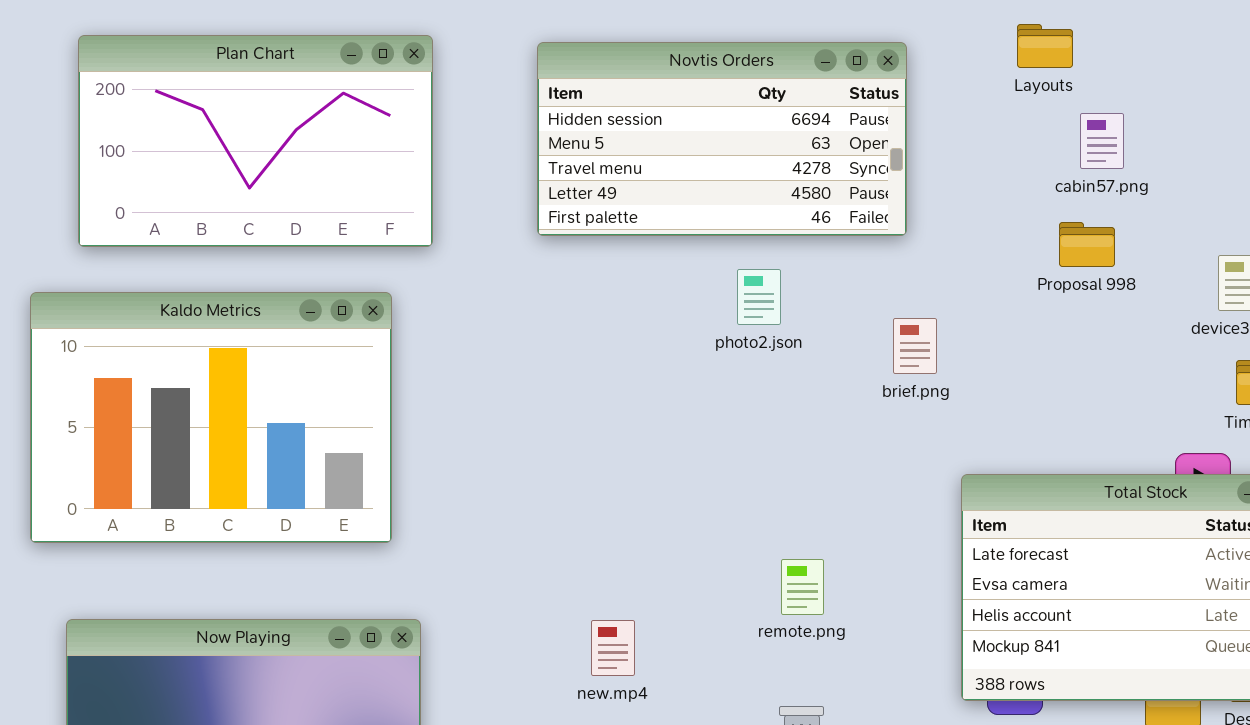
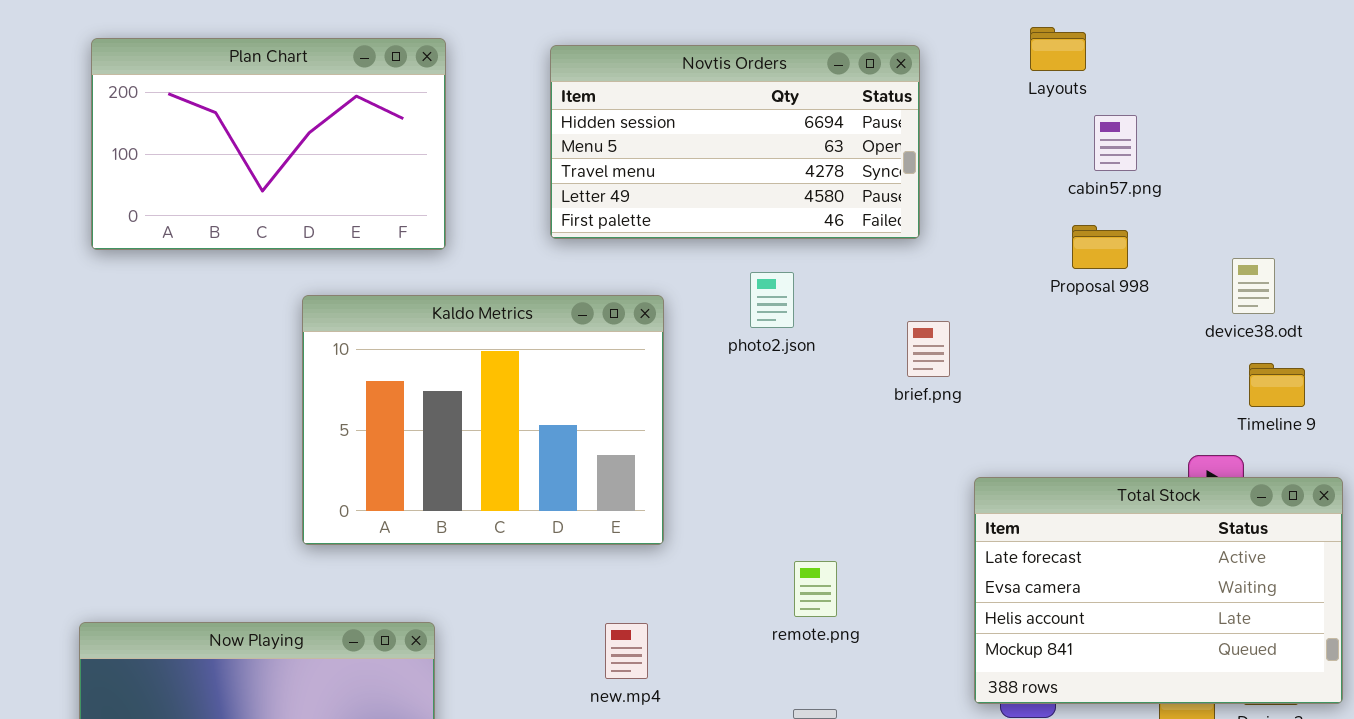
Kaldo Metrics: [30,292,392,543] -> [302,295,664,545], moved

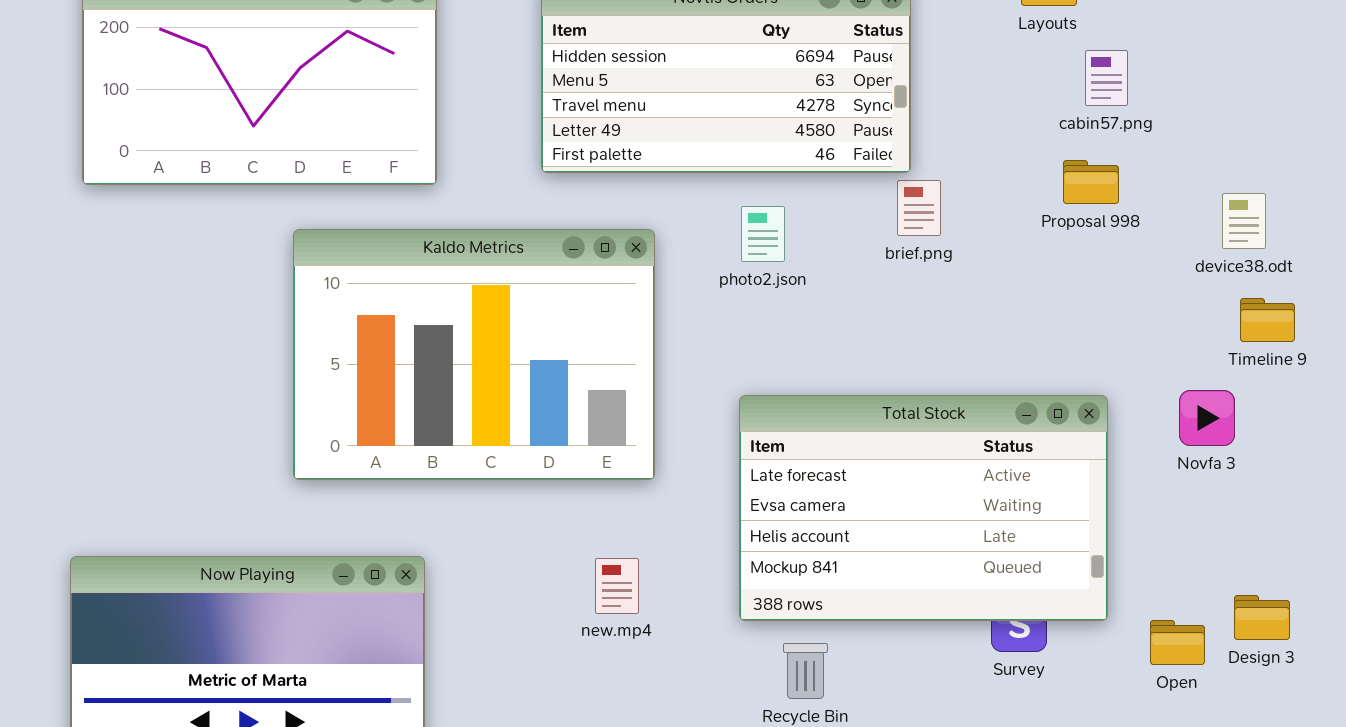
brief.png: [907,321,950,377] -> [897,180,941,236], moved
Total Stock: [974,477,1343,704] -> [739,395,1108,621], moved

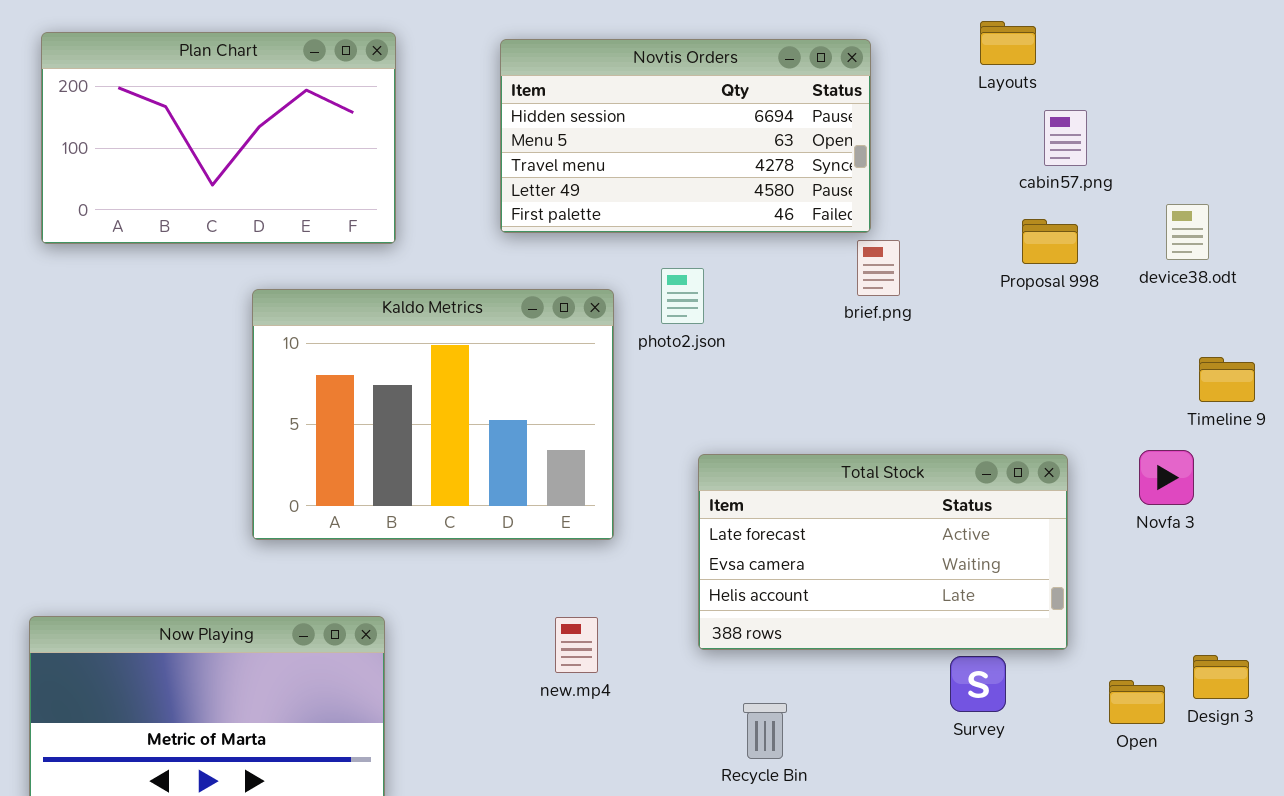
device38.odt: [1222,193,1266,249] -> [1166,204,1209,260], moved
photo2.json: [741,206,785,262] -> [661,268,704,324], moved
Total Stock: [739,395,1108,621] -> [698,454,1068,650], resized

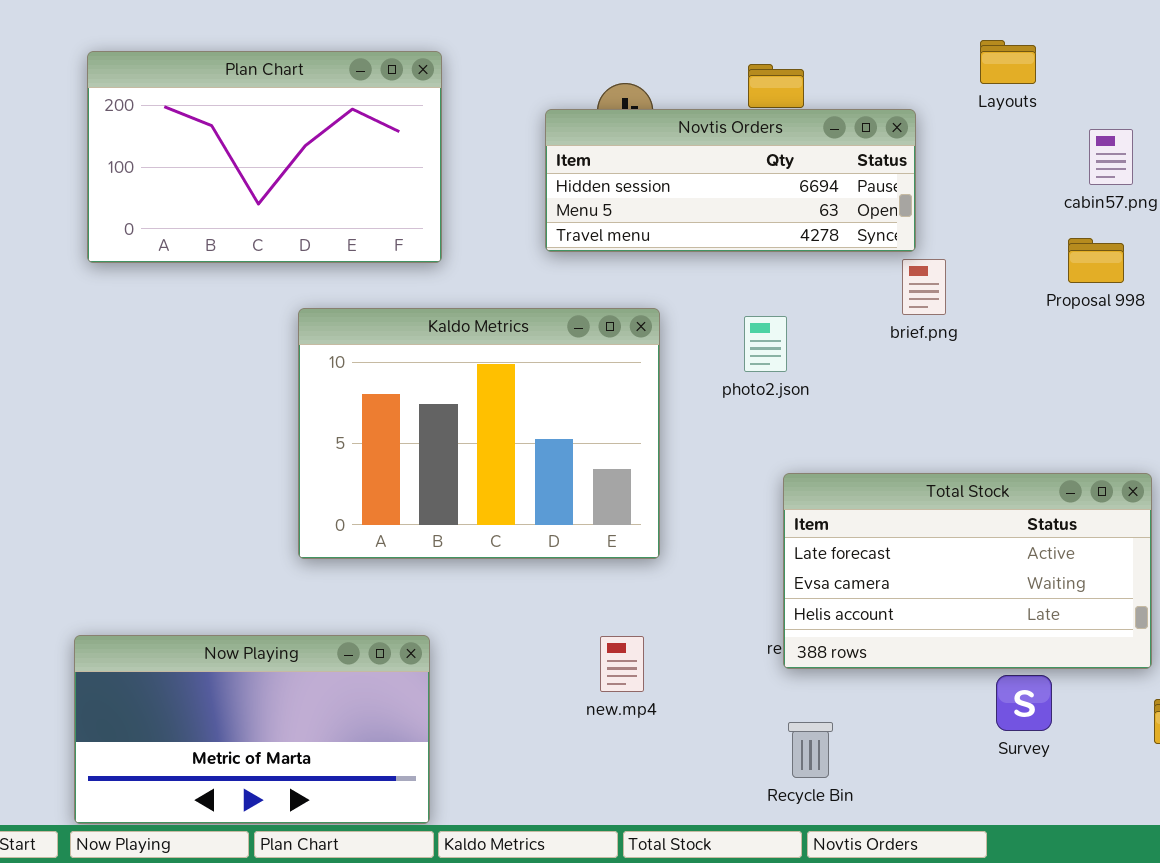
Layouts: [980,21,1036,65] -> [980,40,1036,84], moved
Novtis Orders: [500,39,871,233] -> [545,109,916,252], resized
photo2.json: [661,268,704,324] -> [744,316,787,372], moved
Total Stock: [698,454,1068,650] -> [783,473,1152,669], moved

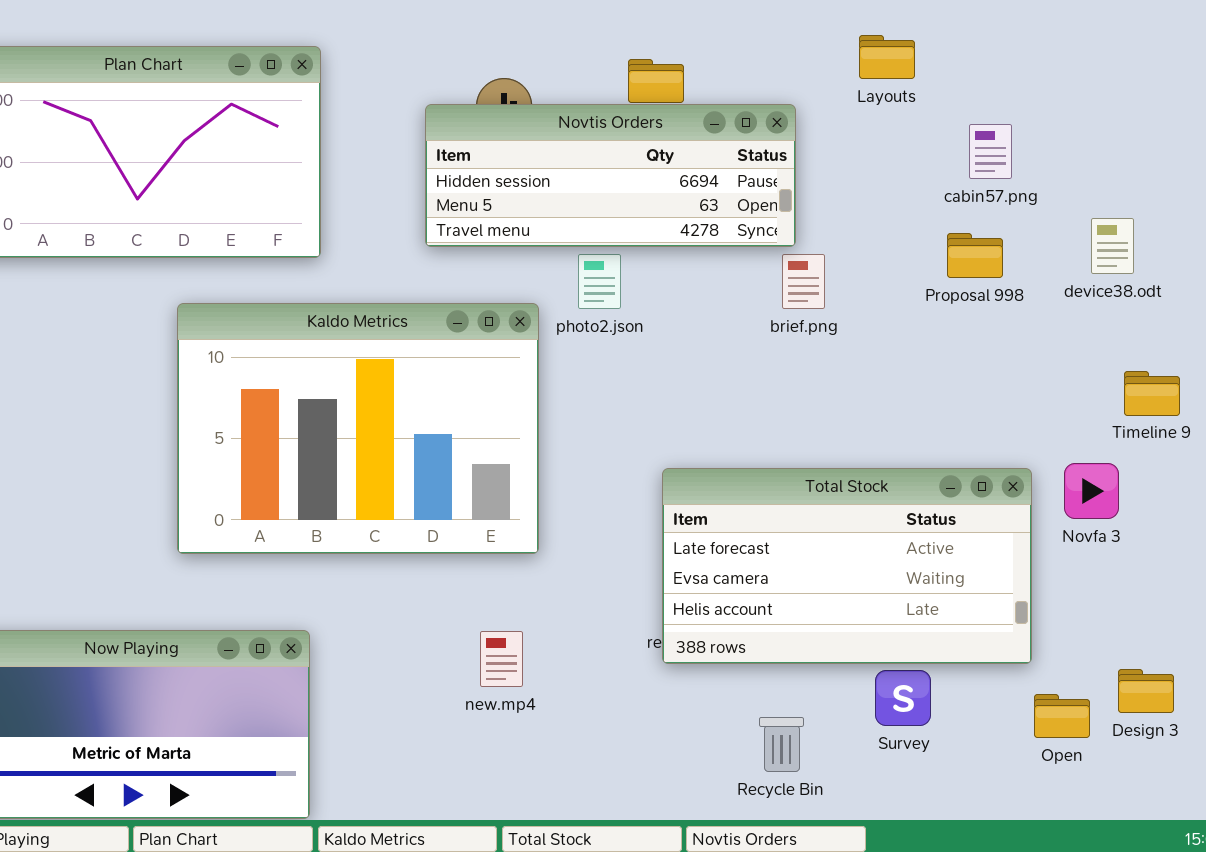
photo2.json: [744,316,787,372] -> [578,254,621,309], moved
Recycle Bin: [788,722,833,778] -> [759,717,804,772], moved

